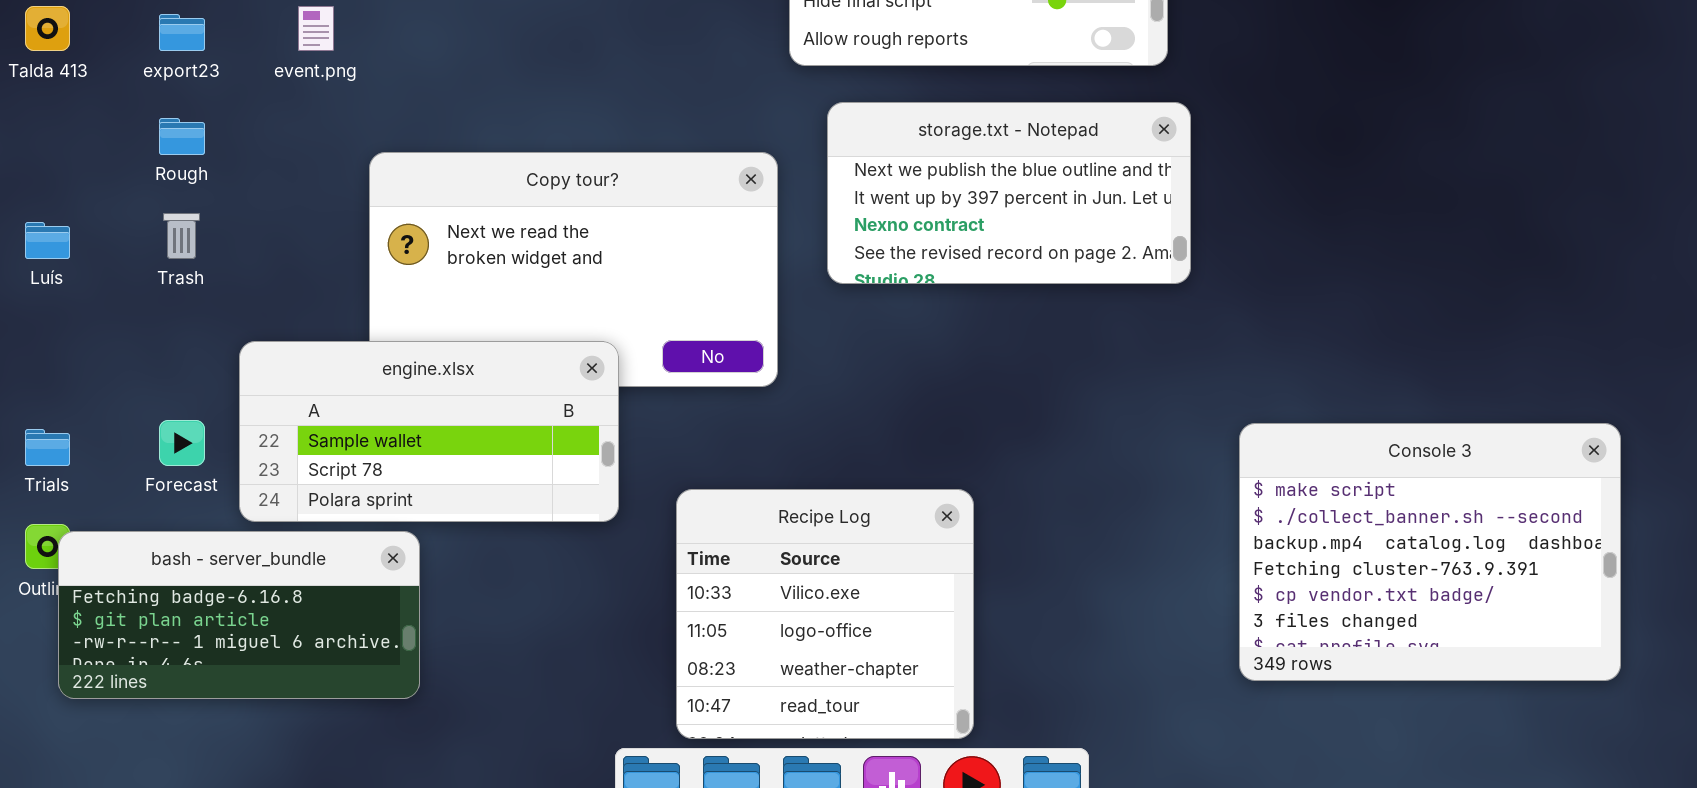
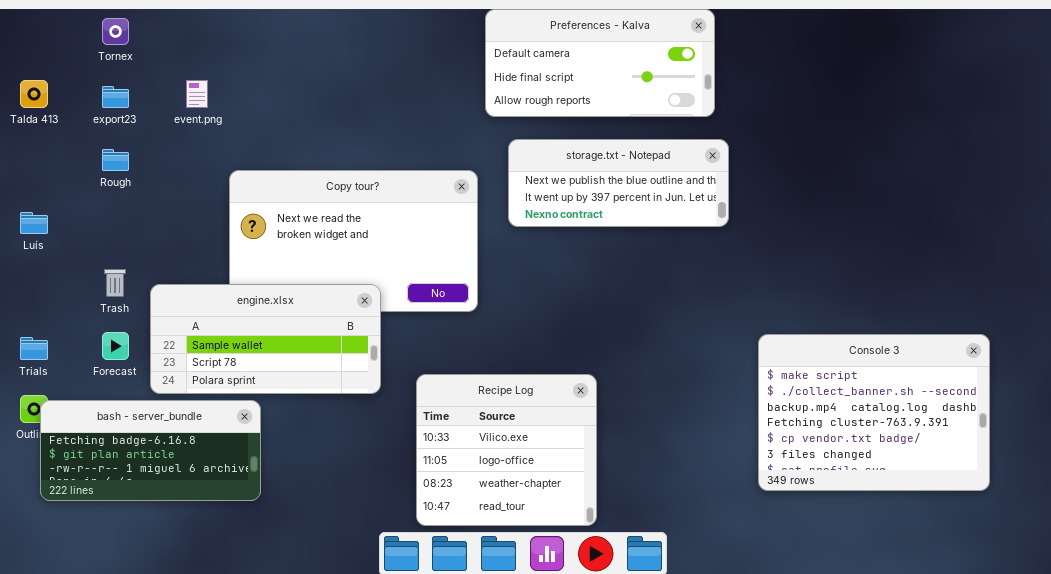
storage.txt - Notepad: [827,102,1191,284] -> [508,139,729,227], resized
Trash: [163,213,200,259] -> [104,269,126,297], moved

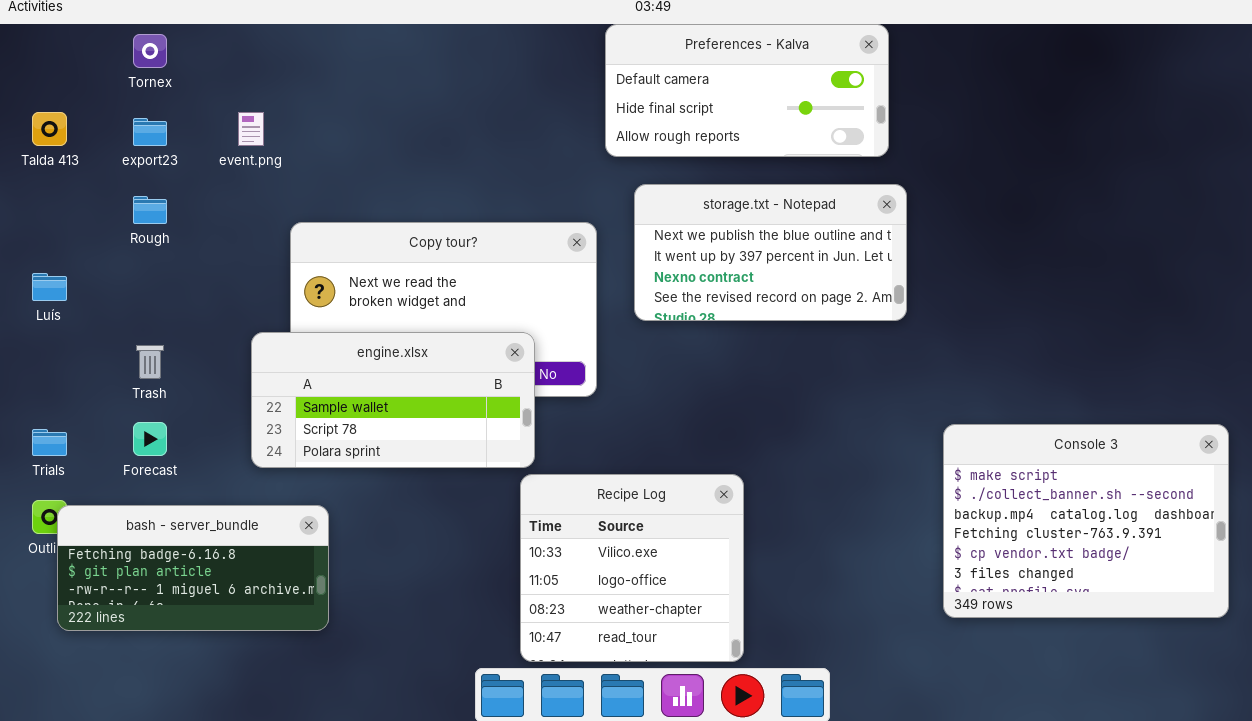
storage.txt - Notepad: [508,139,729,227] -> [634,184,907,321], resized
engine.xlsx: [150,284,381,394] -> [251,332,535,468], moved

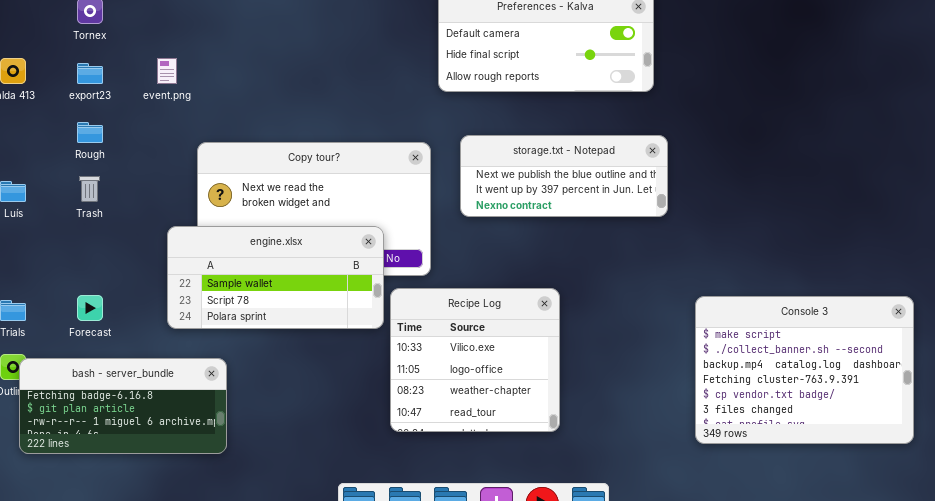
storage.txt - Notepad: [634,184,907,321] -> [460,135,668,217], resized
Trash: [136,345,164,379] -> [79,176,100,202], moved
Recipe Log: [520,474,744,662] -> [390,288,560,432], moved

